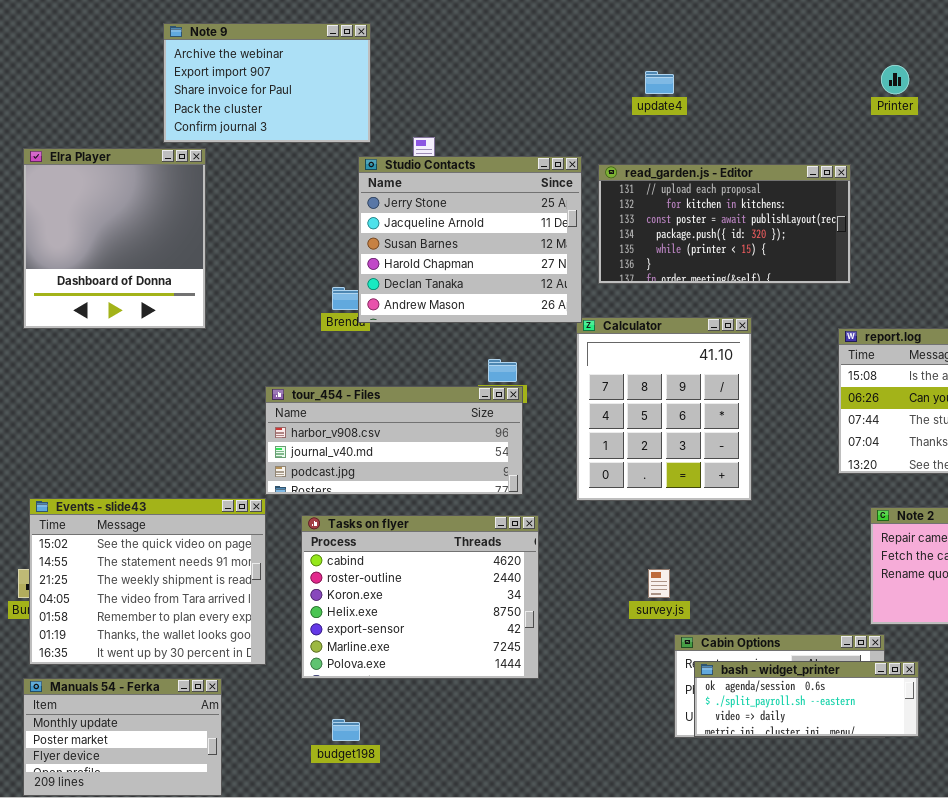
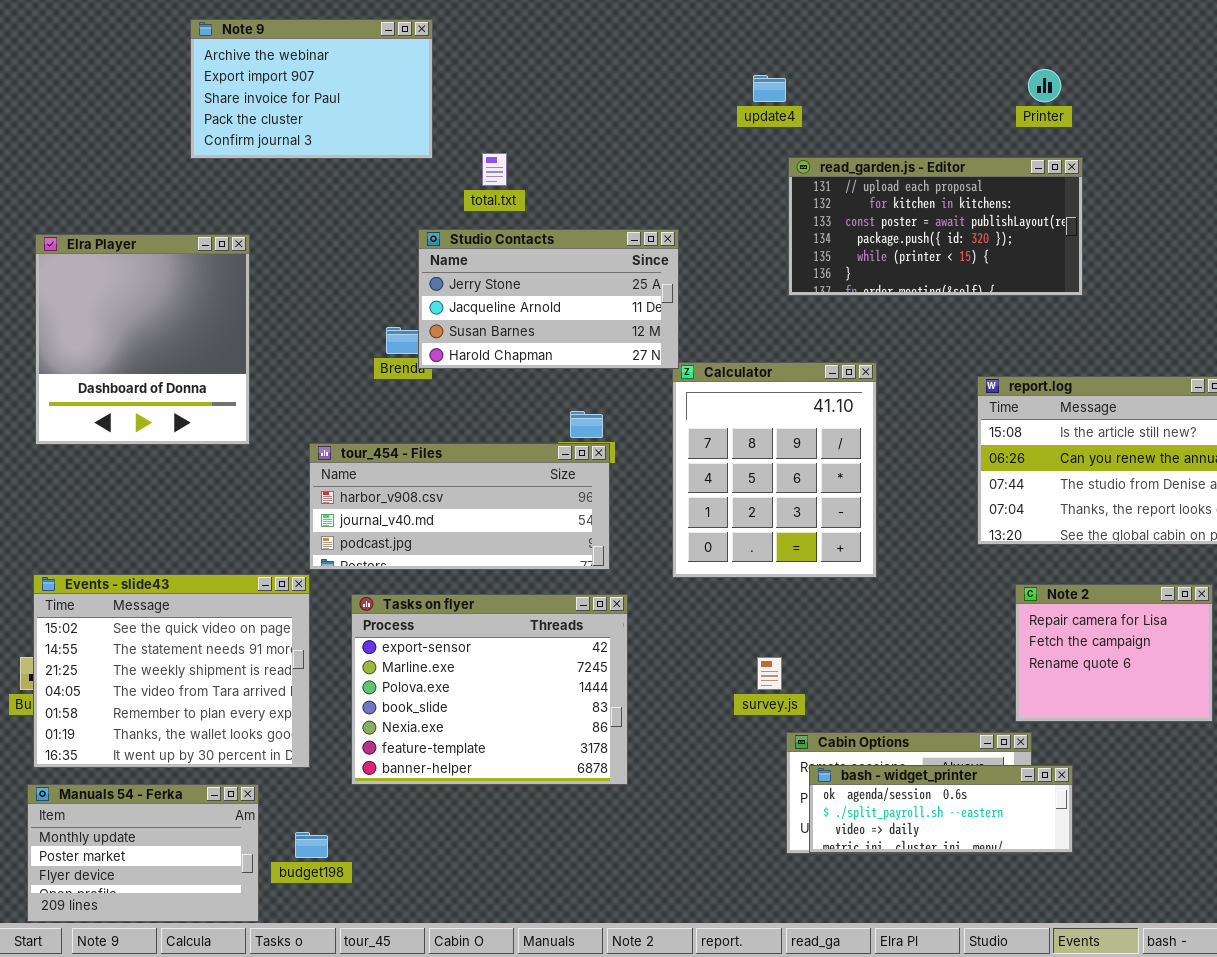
Elra Player: [23,148,206,329] -> [35,234,250,445], moved
Studio Contacts: [358,156,582,323] -> [418,229,679,369], resized
read_garden.js - Editor: [598,164,851,284] -> [788,157,1083,296], moved
Tasks on flyer: [301,515,539,679] -> [351,594,628,785], scrolled down 4 rows
budget198: [332,719,360,741] -> [295,832,328,858], moved

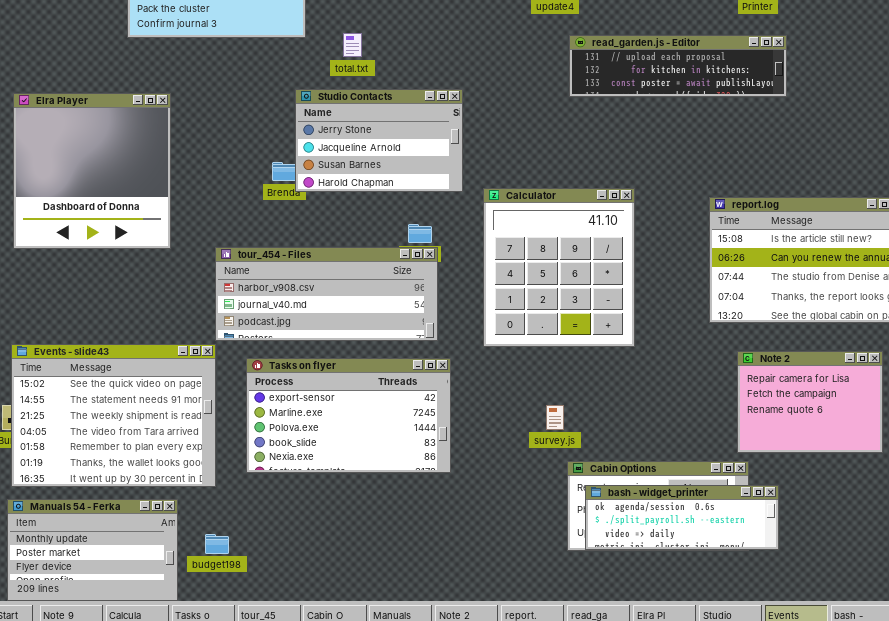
read_garden.js - Editor: [788,157,1083,296] -> [569,35,787,97], resized
Studio Contacts: [418,229,679,369] -> [295,89,463,192], resized
Tasks on flyer: [351,594,628,785] -> [246,358,451,473], resized

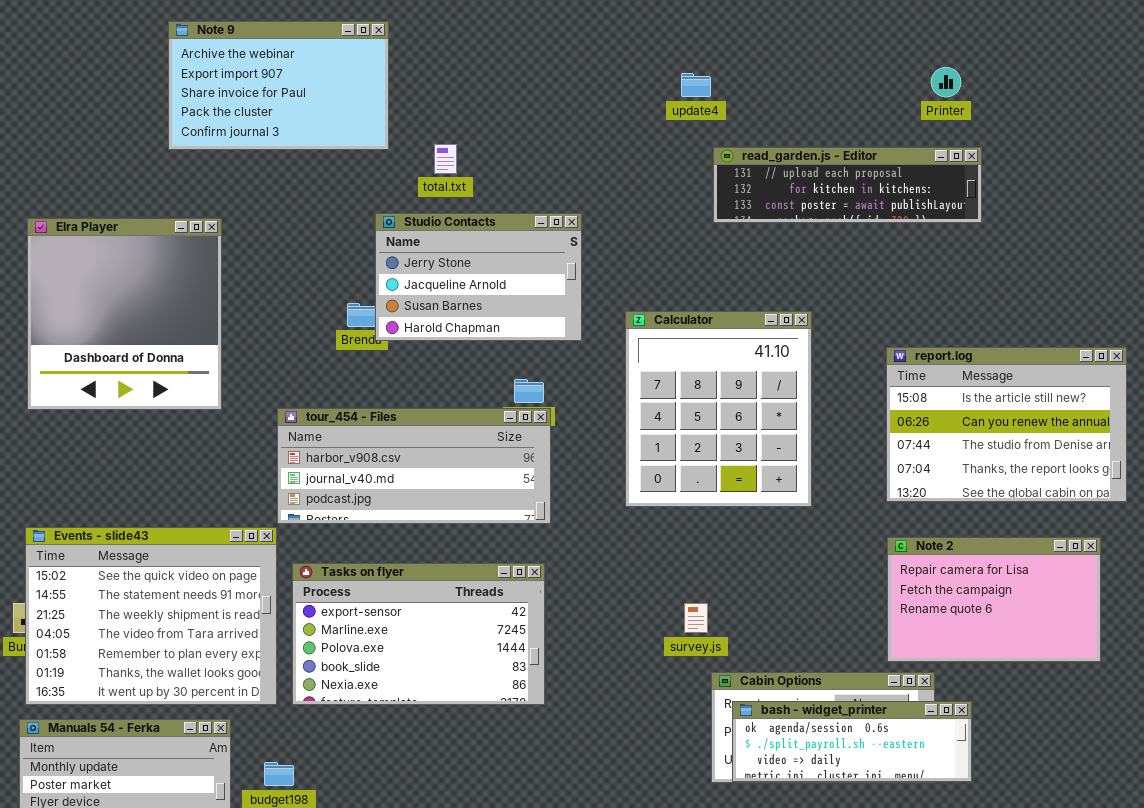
Calculator: [483,188,635,347] -> [625,311,812,507], moved
Note 2: [737,351,883,453] -> [887,537,1101,662], resized
Tasks on flyer: [246,358,451,473] -> [292,563,545,705], moved

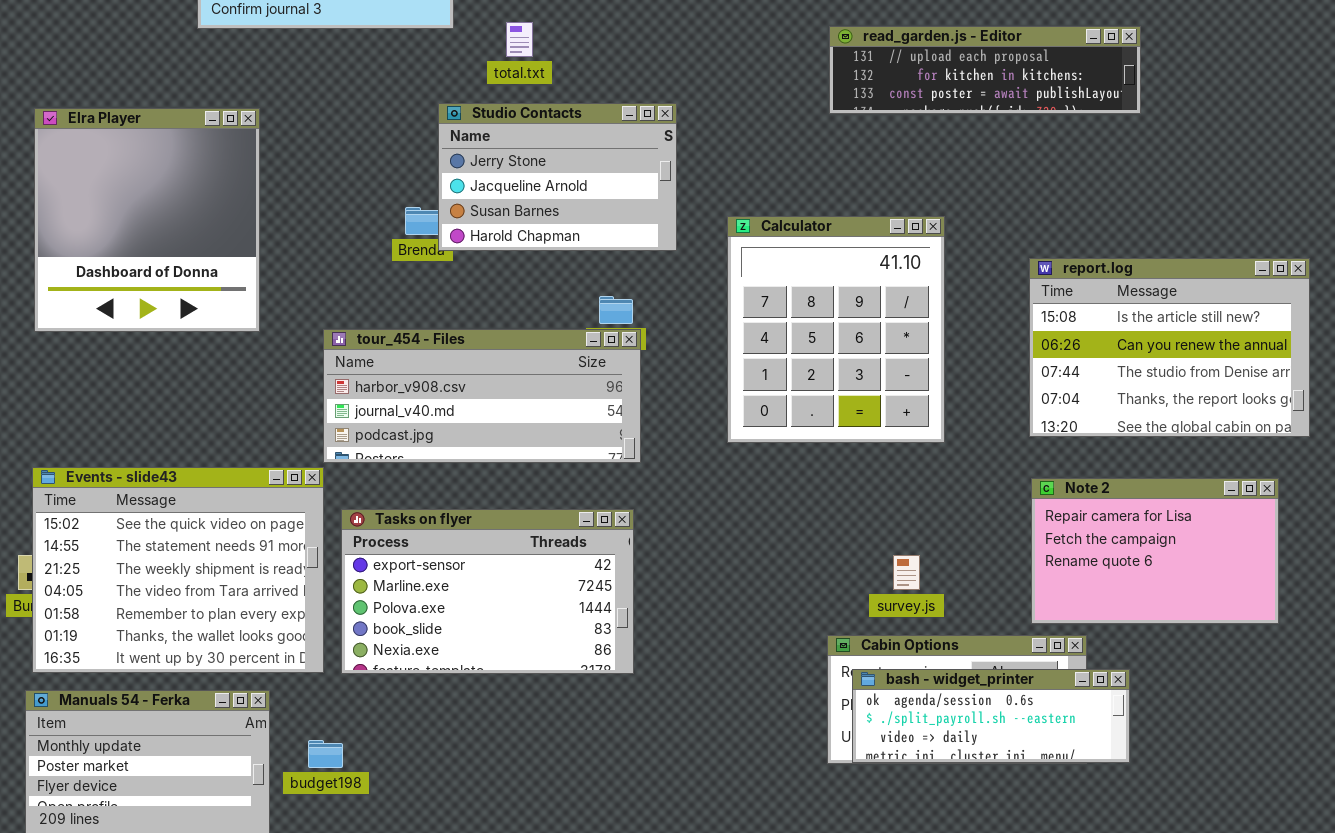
survey.js: [684,603,708,633] -> [893,555,920,590], moved

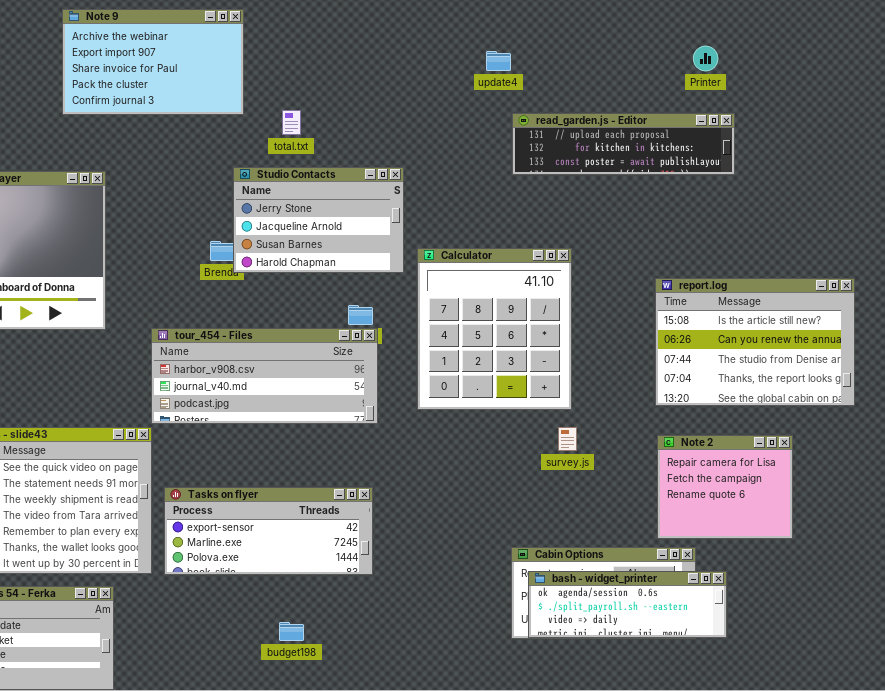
Calculator: [727,216,945,443] -> [417,248,572,410], moved
Note 2: [1031,478,1279,624] -> [657,435,793,539], resized
Tasks on flyer: [341,509,634,674] -> [164,487,373,575], resized
survey.js: [893,555,920,590] -> [558,427,577,451], moved
budget198: [308,740,343,768] -> [279,622,304,641], moved

